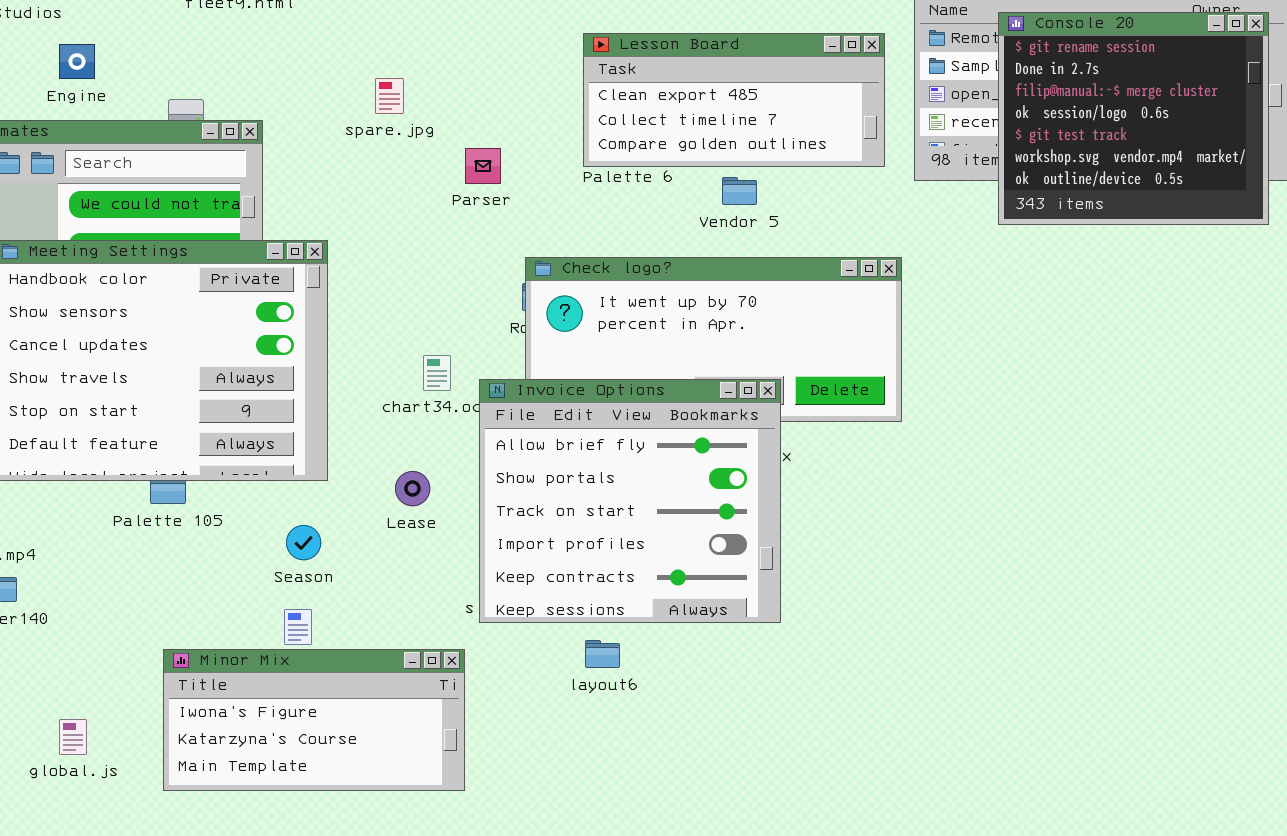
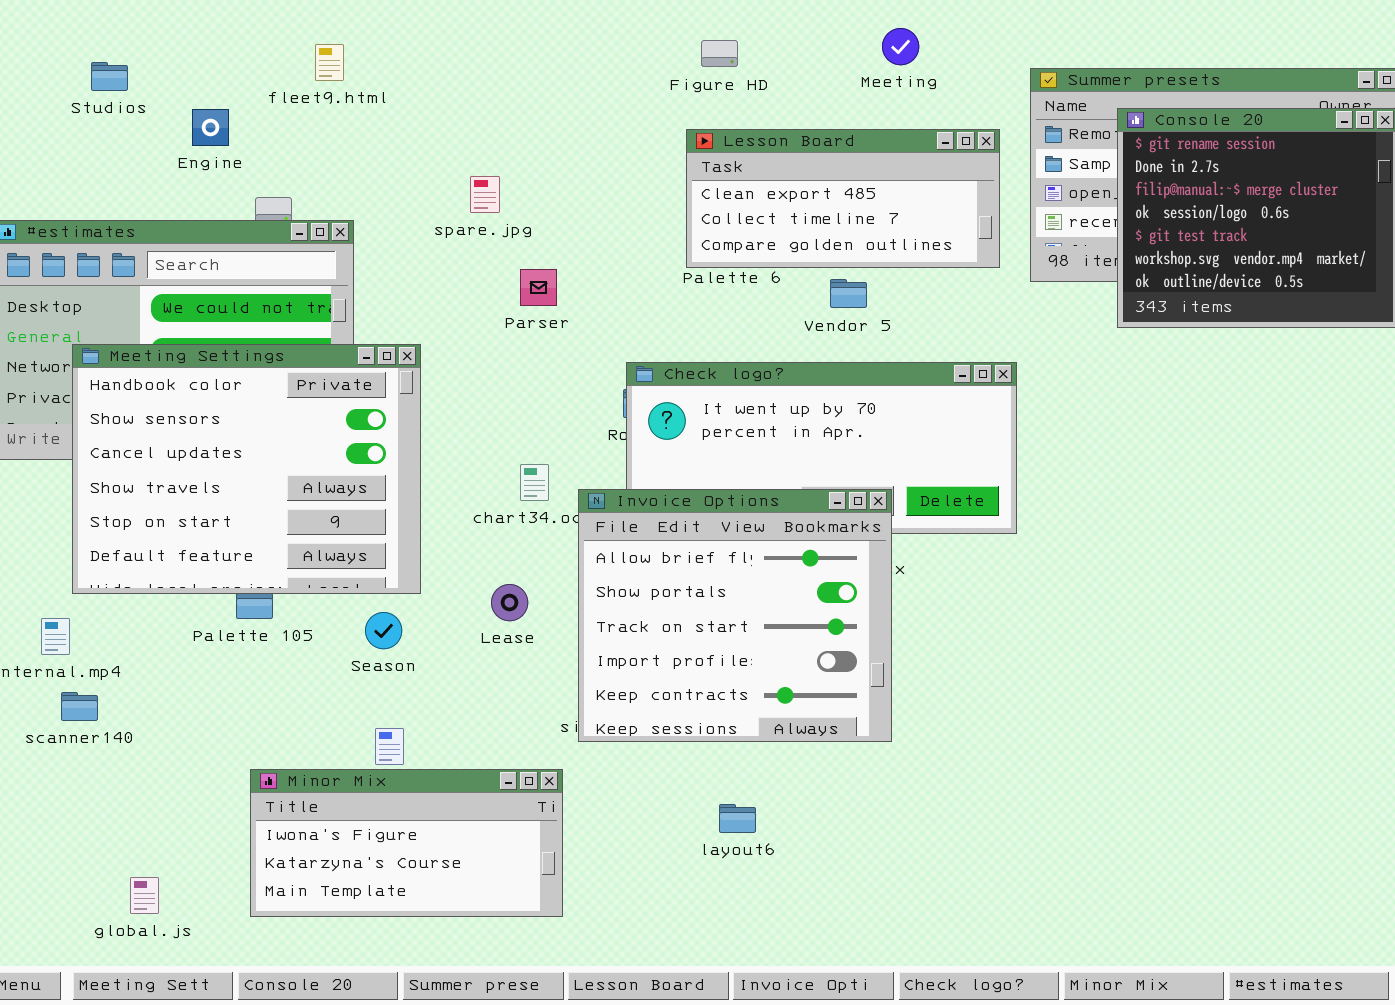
Engine: [59,44,95,79] -> [192,109,229,146], moved
Parser: [465,148,501,184] -> [520,269,557,306], moved
Season: [286,525,321,560] -> [365,612,402,649], moved
layout6: [585,640,620,668] -> [719,804,756,833], moved
global.js: [59,719,87,755] -> [130,877,159,914], moved

